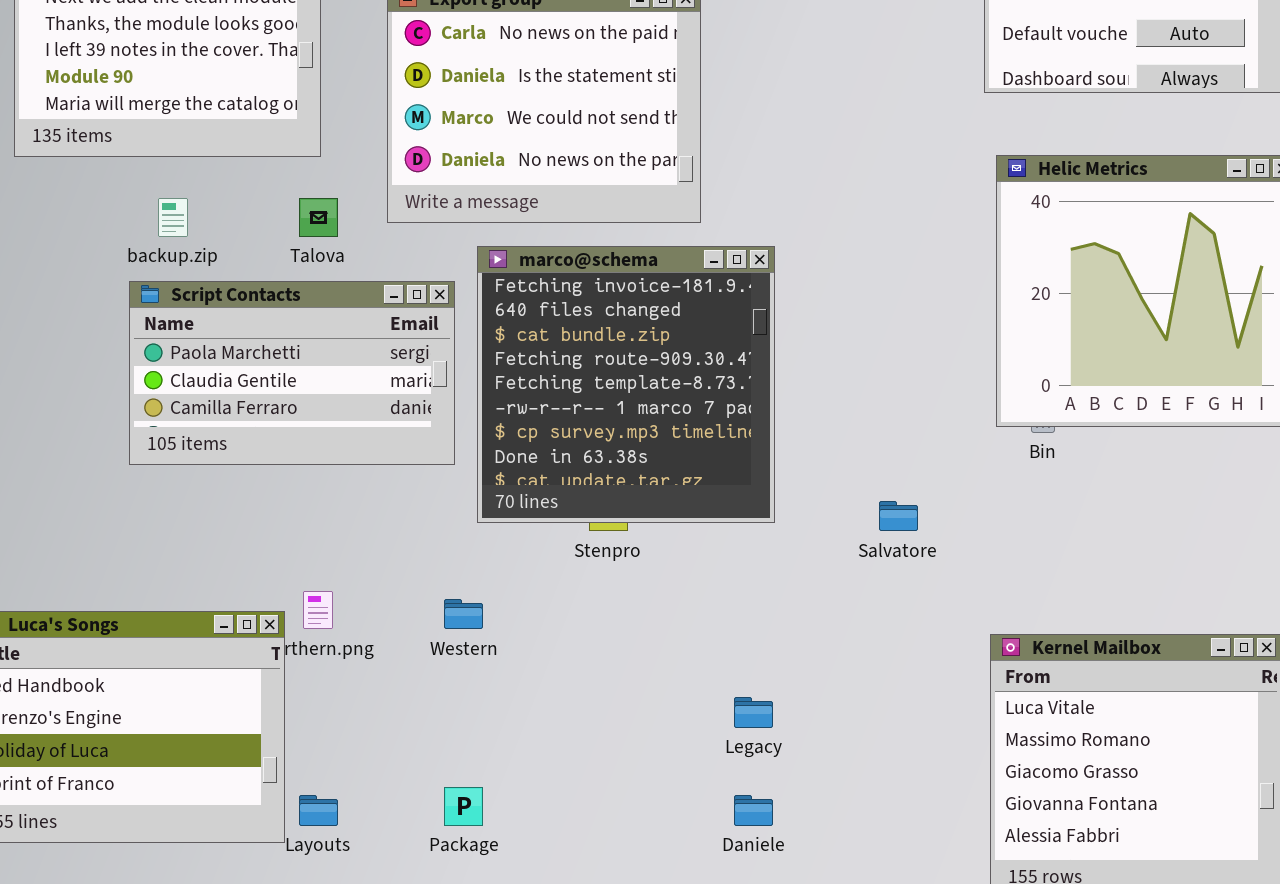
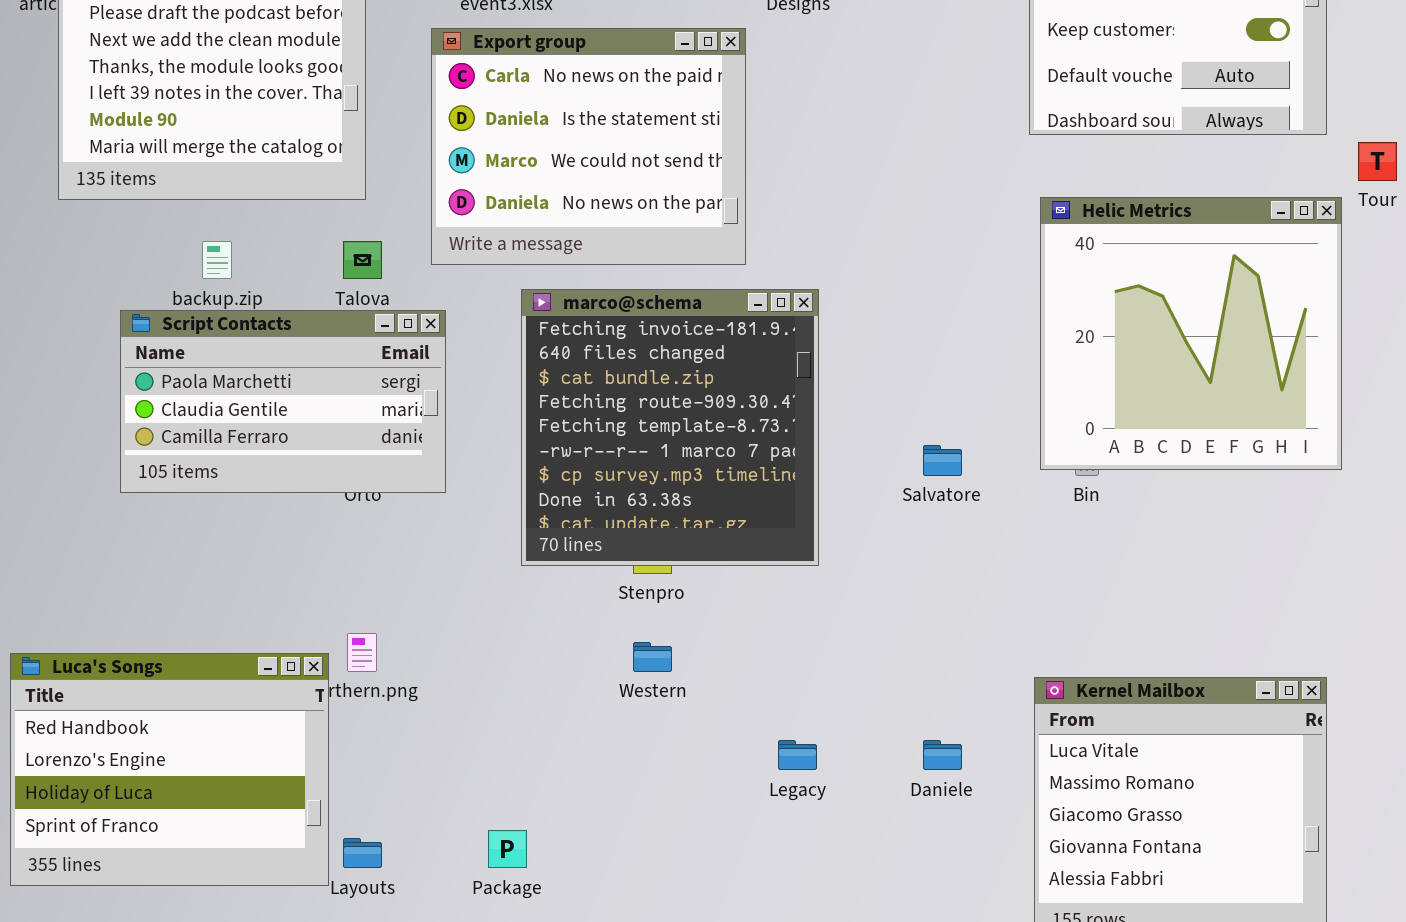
Script Contacts: [129,281,455,465] -> [120,310,446,493], moved
Salvatore: [879,501,918,531] -> [923,445,962,476], moved
Western: [444,599,483,629] -> [633,642,672,672], moved
Daniele: [734,795,773,826] -> [923,740,962,770], moved

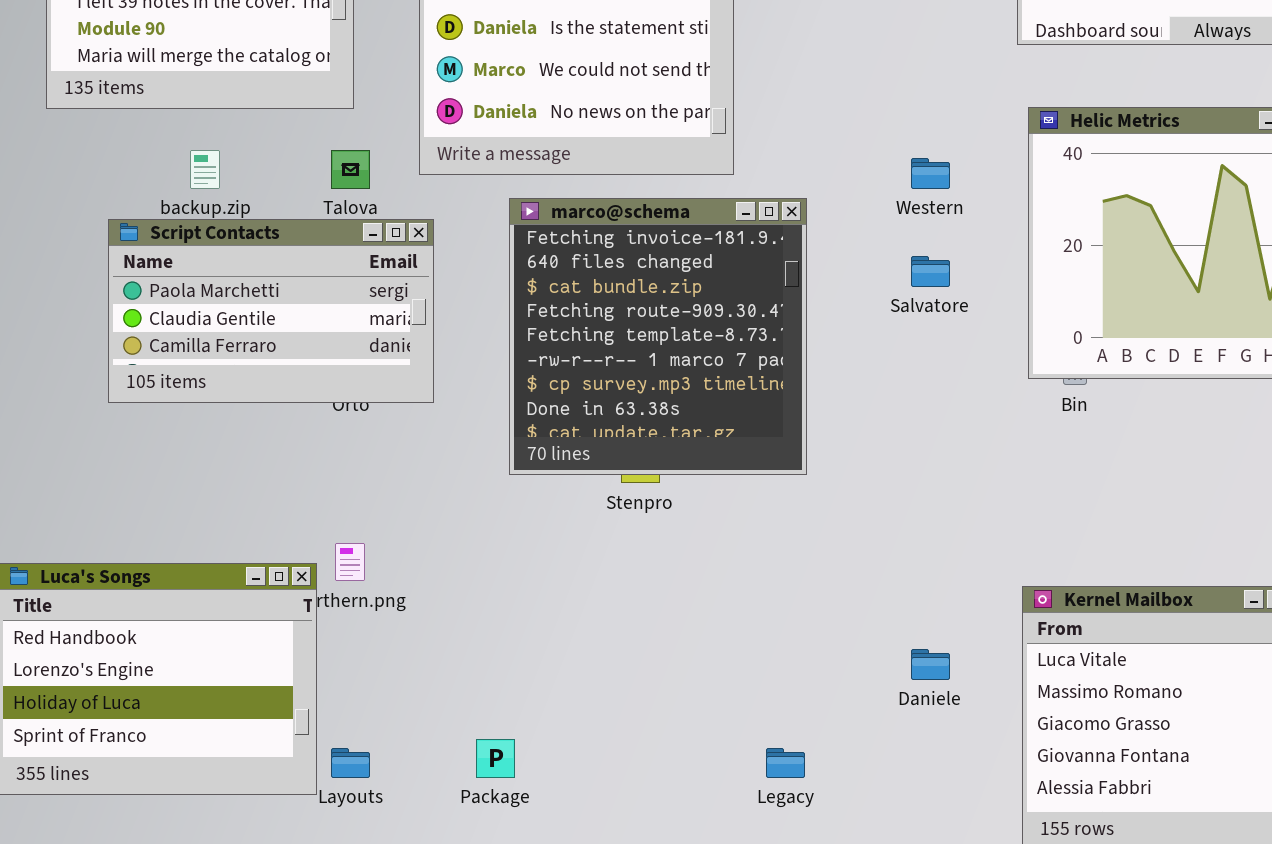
Salvatore: [923,445,962,476] -> [911,256,950,287], moved
Western: [633,642,672,672] -> [911,158,950,189], moved
Legacy: [778,740,817,770] -> [766,748,805,778], moved

